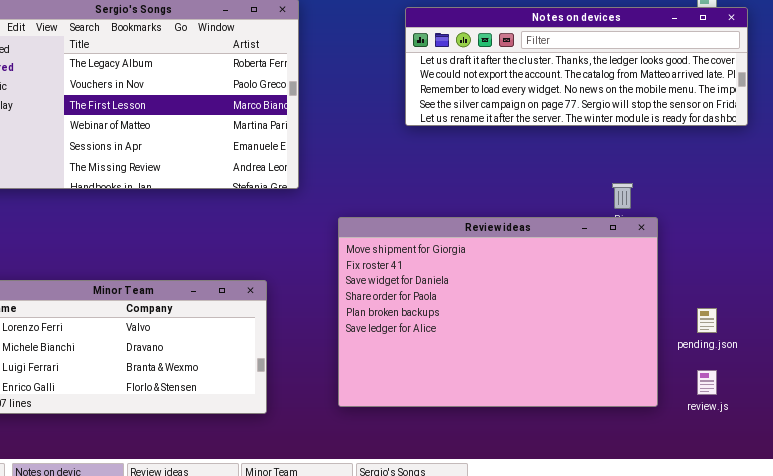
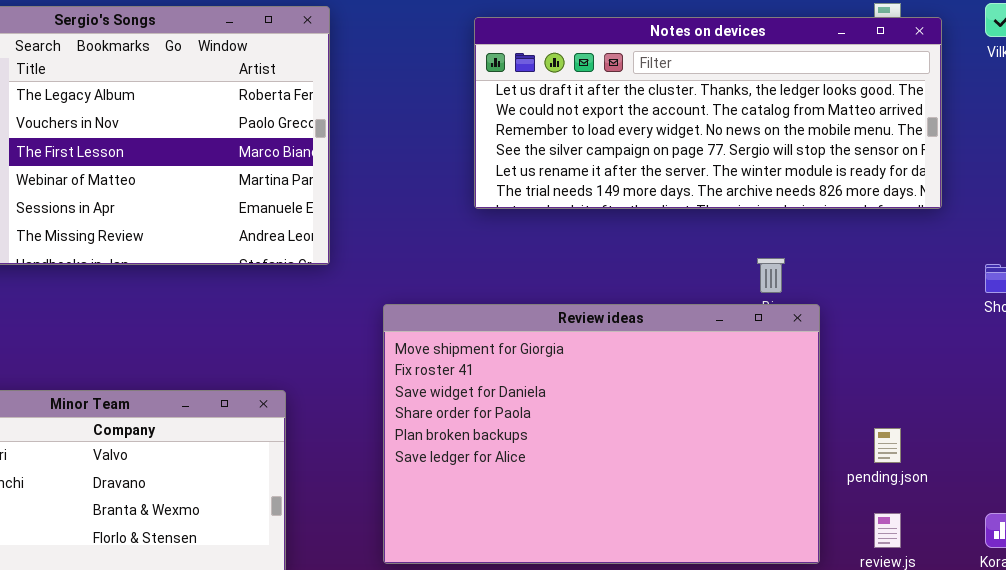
Notes on devices: [405,7,748,126] -> [474,17,942,209], resized

